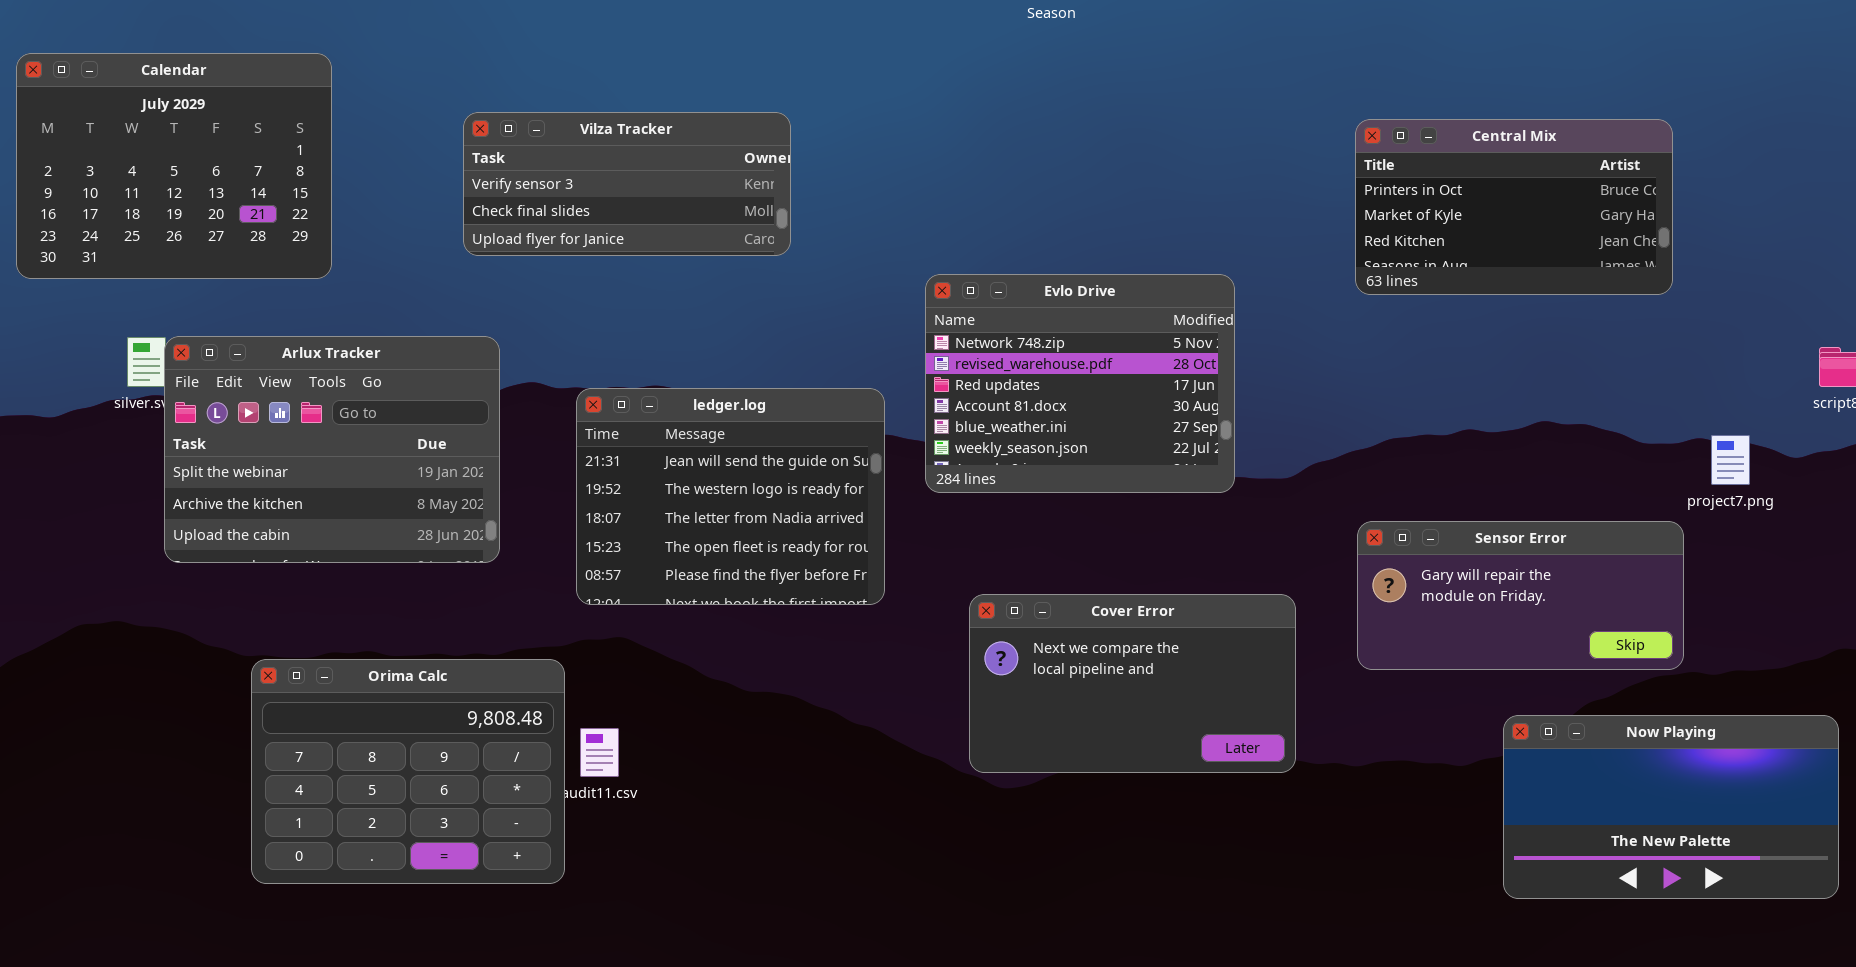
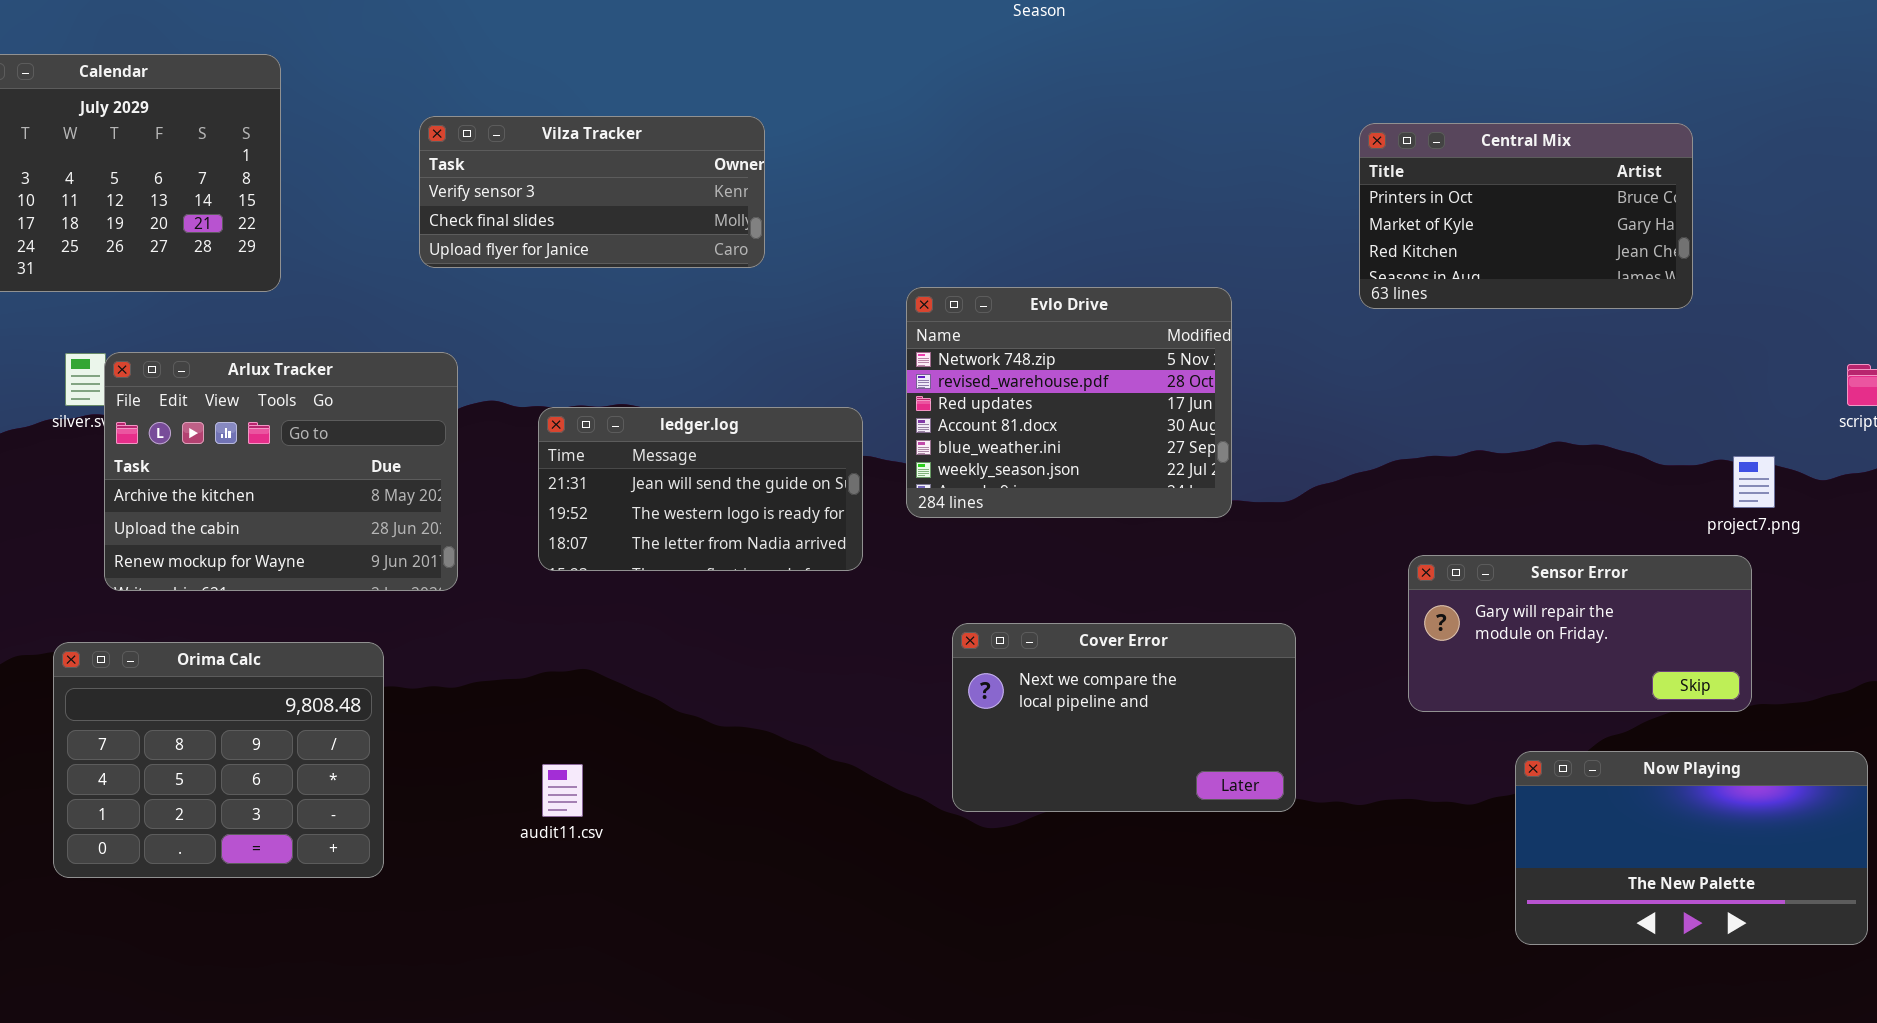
Arlux Tracker: [164,336,500,563] -> [104,352,458,591], scrolled down 1 row
ledger.log: [576,388,885,605] -> [538,407,863,571], resized
Sensor Error: [1357,521,1684,670] -> [1408,555,1752,712], moved
Orima Calc: [251,659,565,884] -> [53,642,384,878], moved

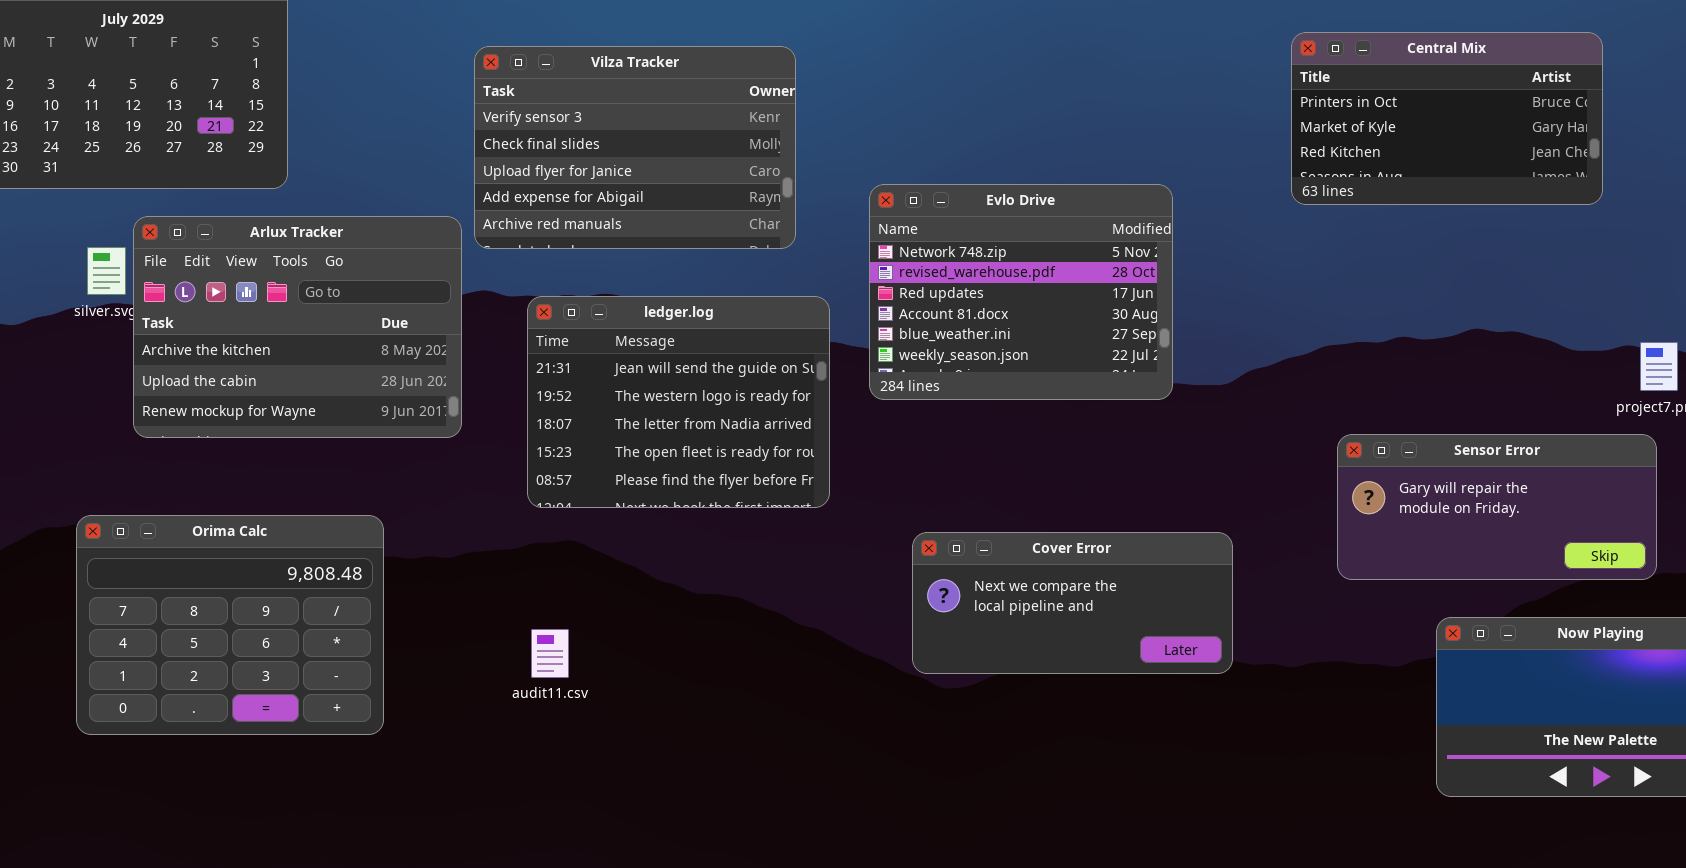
Vilza Tracker: [419,116,765,268] -> [474,46,796,249], moved, resized
Arlux Tracker: [104,352,458,591] -> [133,216,462,438], moved
ledger.log: [538,407,863,571] -> [527,296,830,508], resized
Cover Error: [952,623,1296,812] -> [912,532,1233,674], resized

